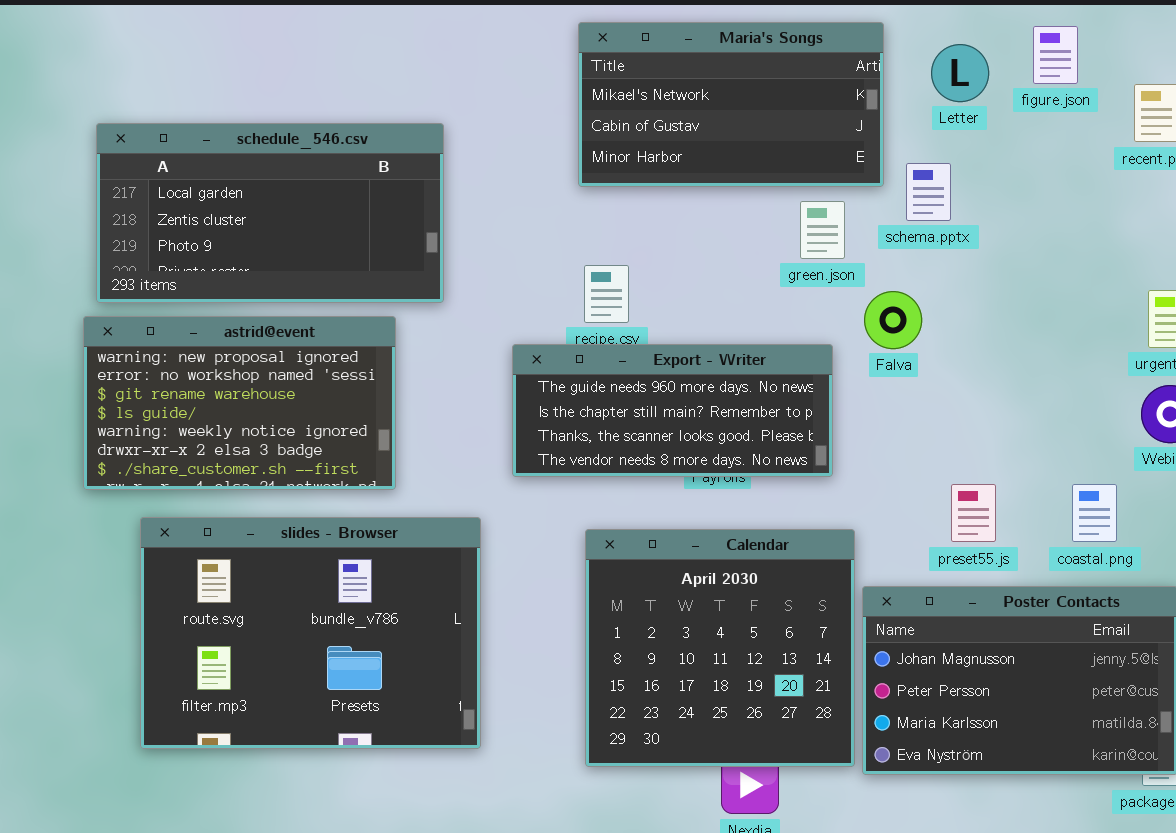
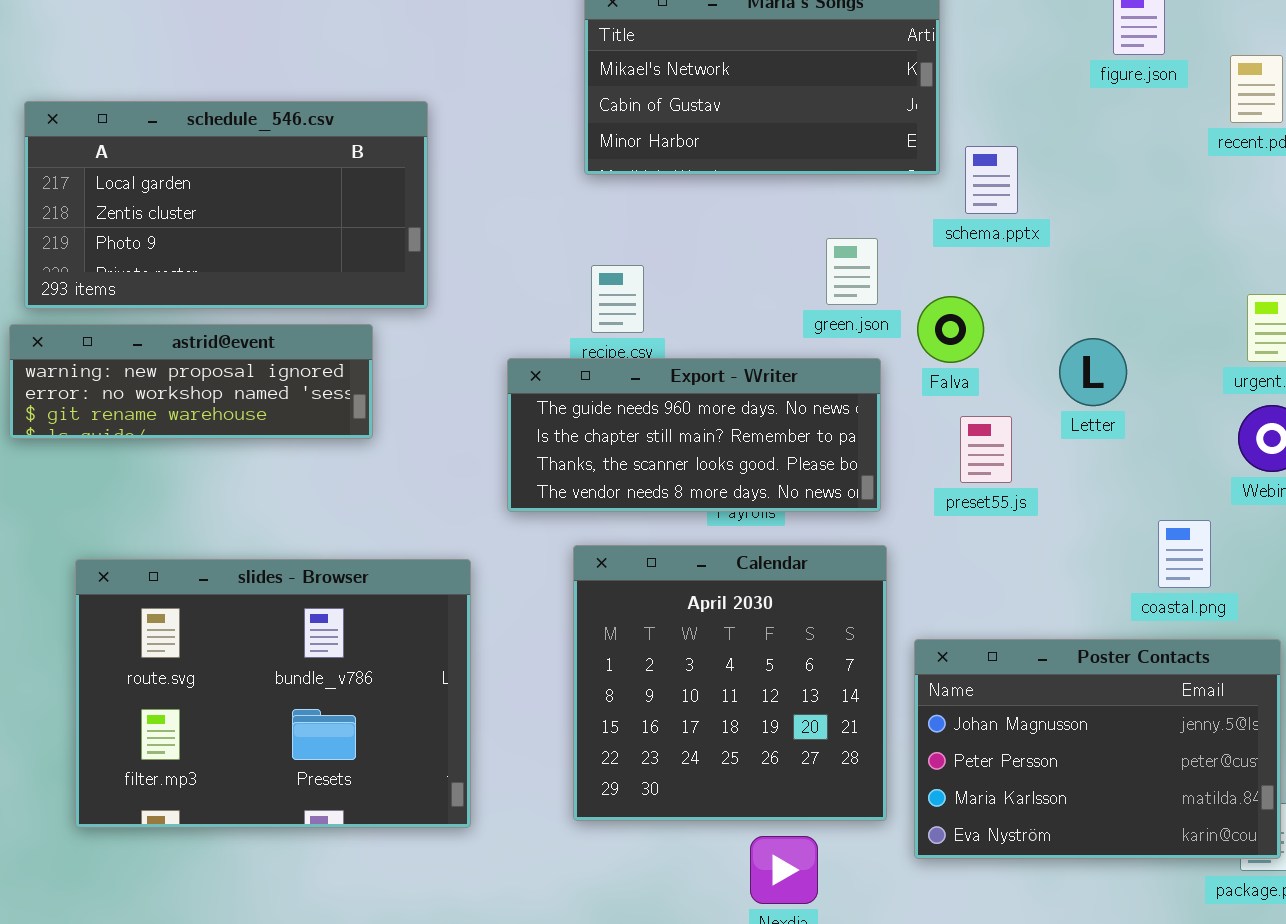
Letter: [931,44,989,102] -> [1059,338,1127,406], moved
green.json: [800,201,845,259] -> [826,238,878,305], moved
astrid@event: [83,316,396,490] -> [9,324,373,439], resized
preset55.js: [951,484,996,542] -> [960,416,1012,483], moved
Calendar: [585,529,855,767] -> [573,545,887,821], moved

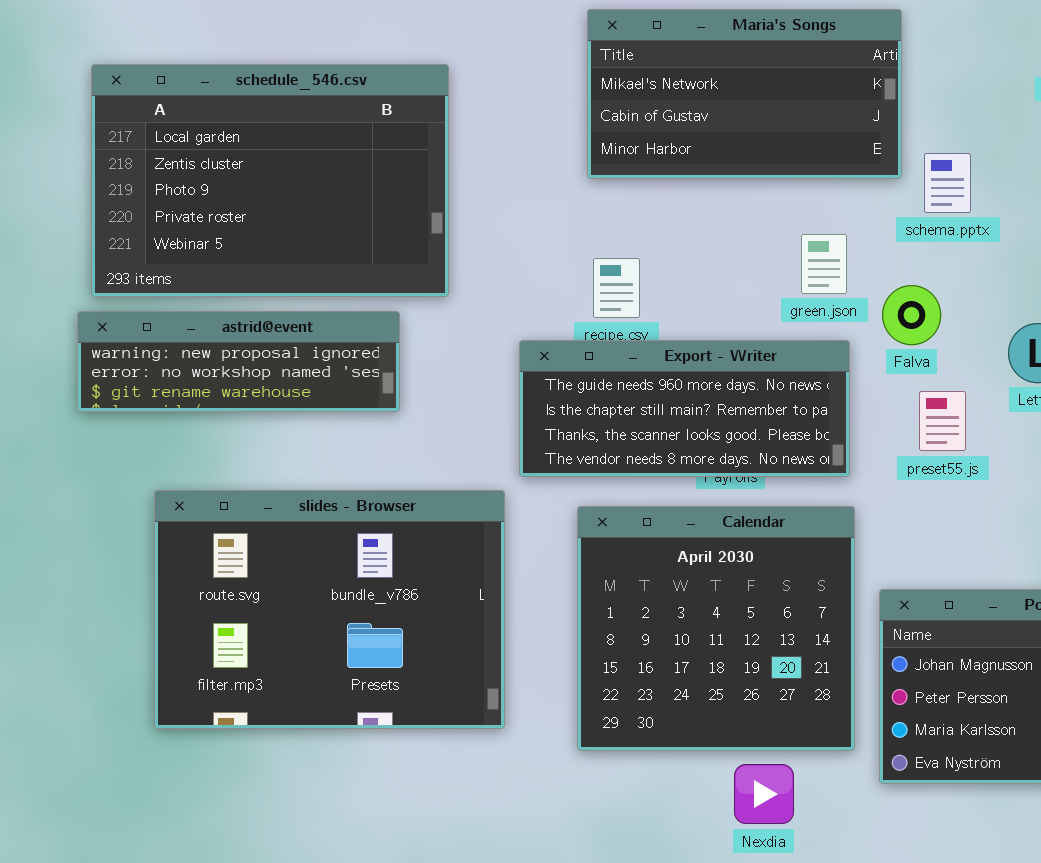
schedule_546.csv: [24,101,428,309] -> [91,64,449,297], resized
slides - Browser: [75,559,471,828] -> [154,490,505,729], moved

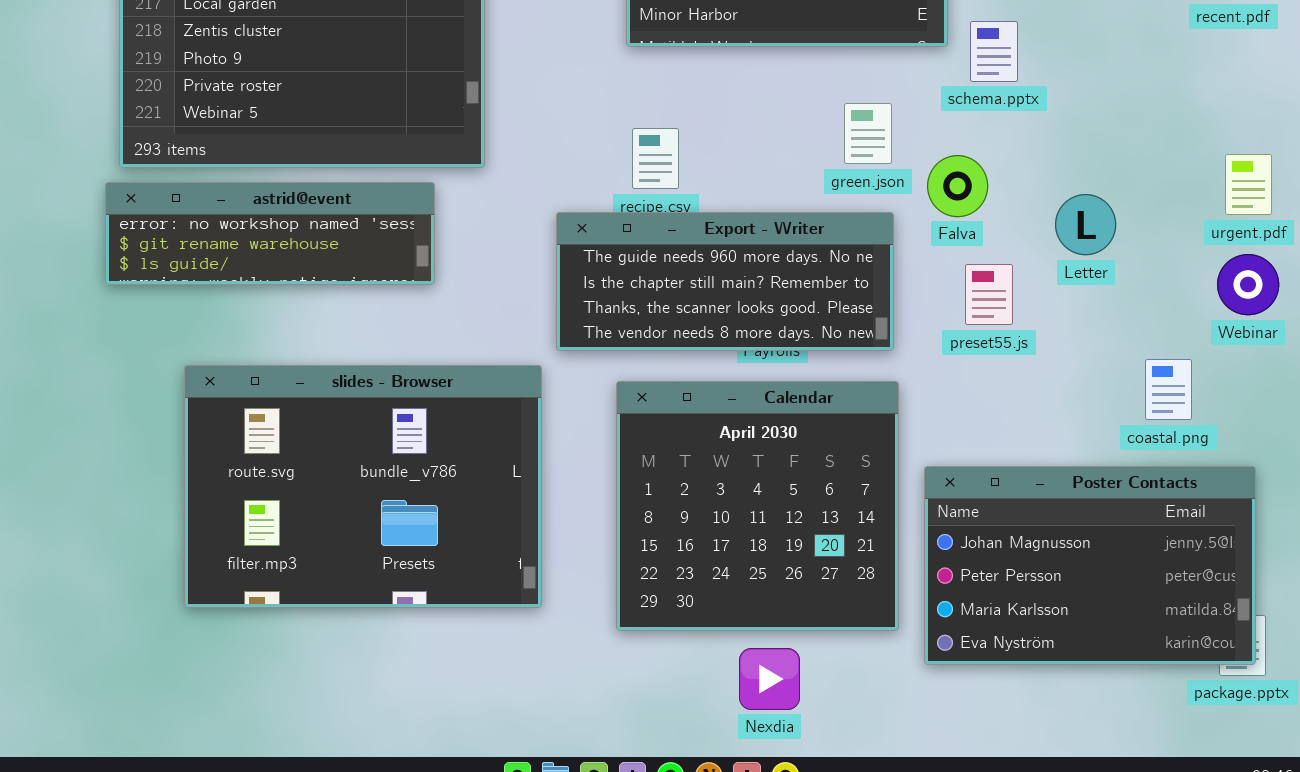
astrid@event: [77,311,400,412] -> [105,182,435,285], scrolled down 1 row
Nexdia: [734,764,794,824] -> [739,648,800,710], moved

